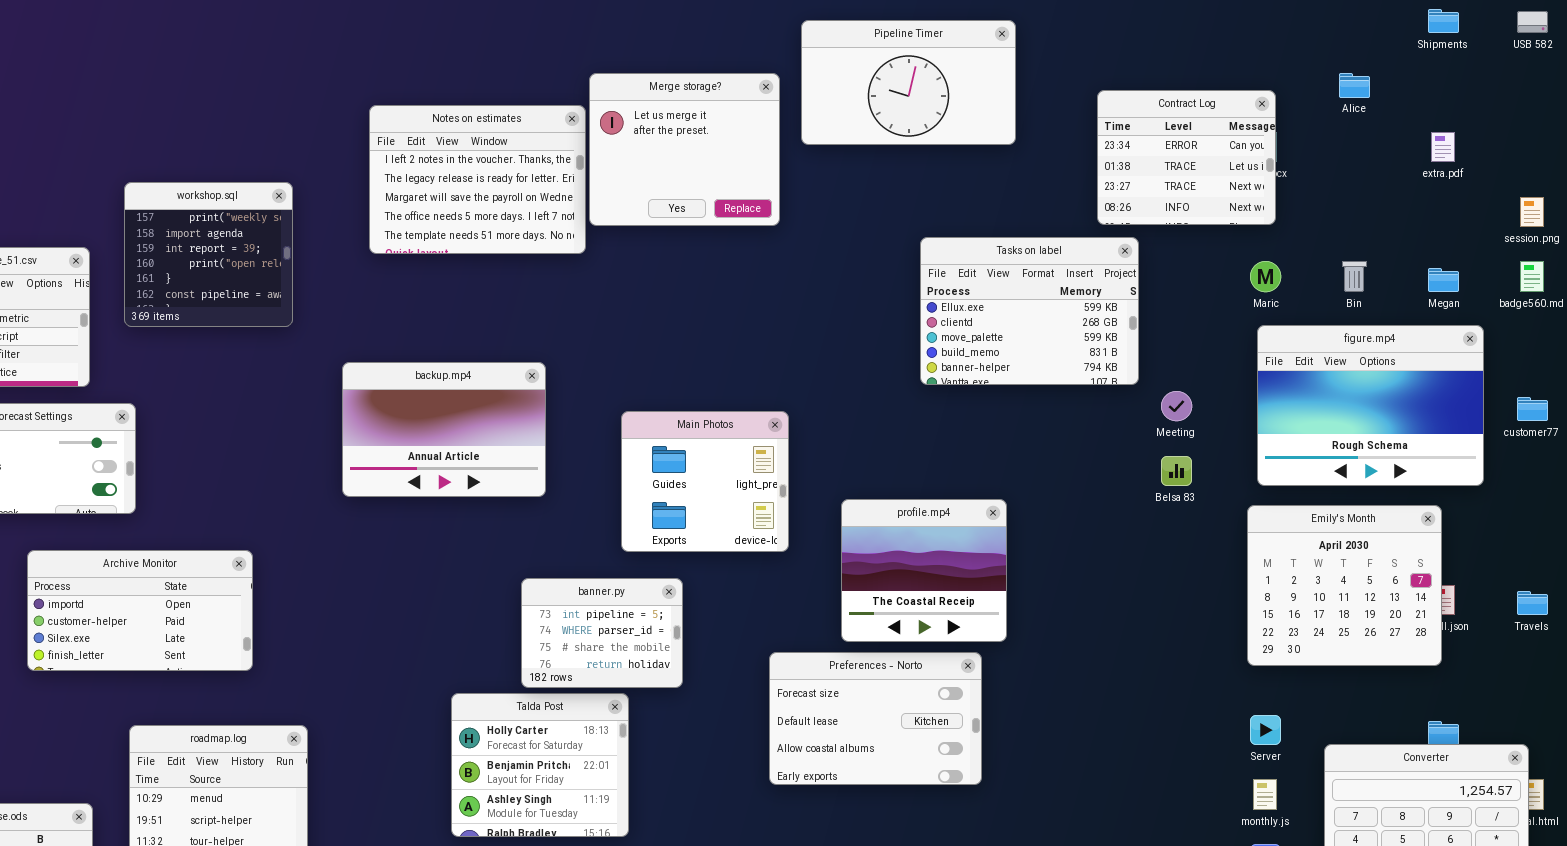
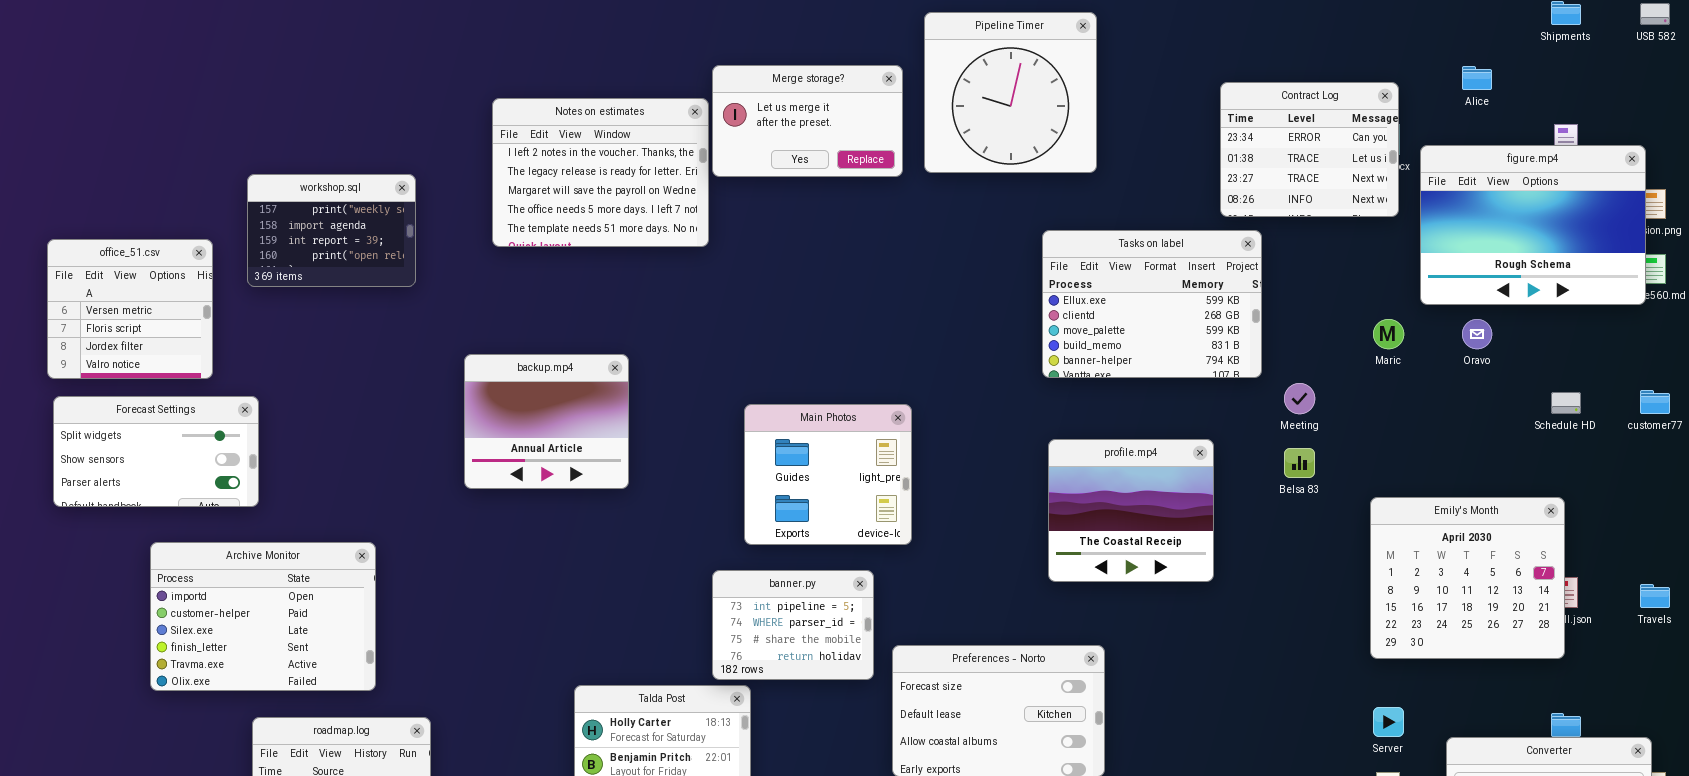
Pipeline Timer: [801,20,1016,145] -> [924,12,1097,173], resized
Merge storage?: [589,73,780,226] -> [712,65,903,177], resized
workshop.sql: [124,182,293,327] -> [247,174,416,287], resized
Maric: [1250,261,1281,292] -> [1373,319,1404,349], moved
figure.mp4: [1257,325,1484,486] -> [1420,145,1646,305], moved
backup.mp4: [342,362,546,497] -> [464,354,629,489], resized
profile.mp4: [841,499,1007,642] -> [1048,439,1214,582], moved
Archive Monitor: [27,550,253,671] -> [150,542,376,691], resized
banner.py: [521,578,683,688] -> [712,570,874,680], moved

